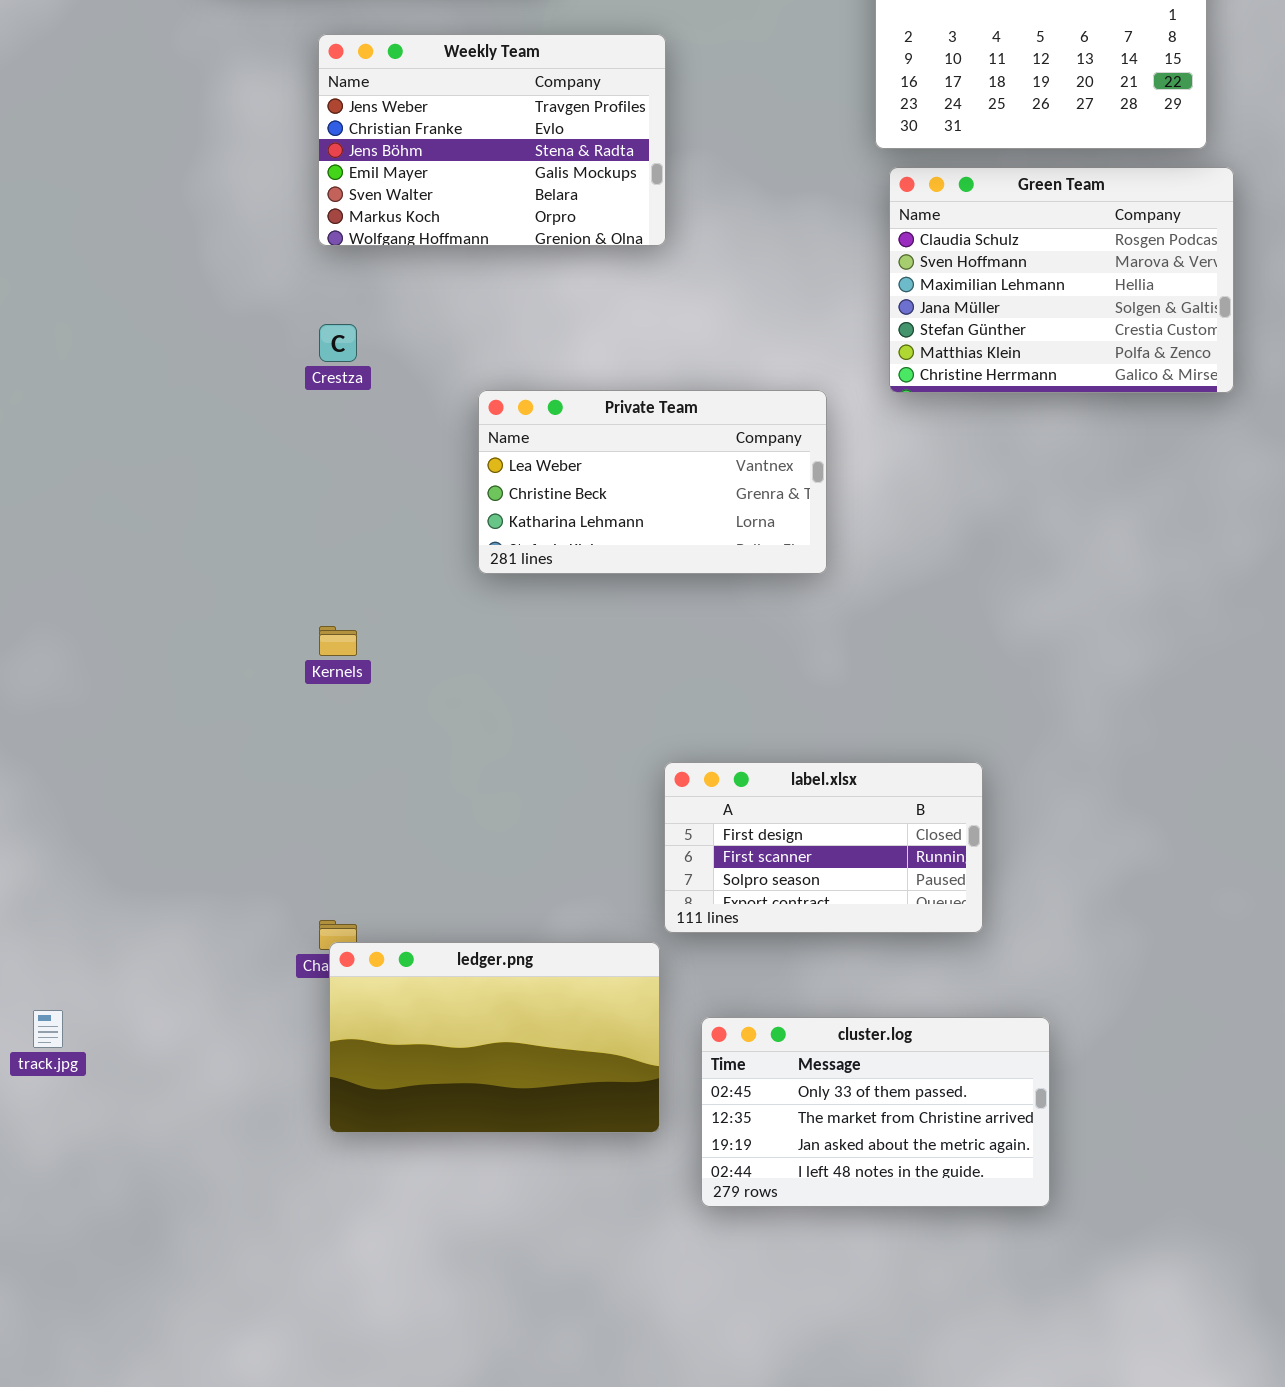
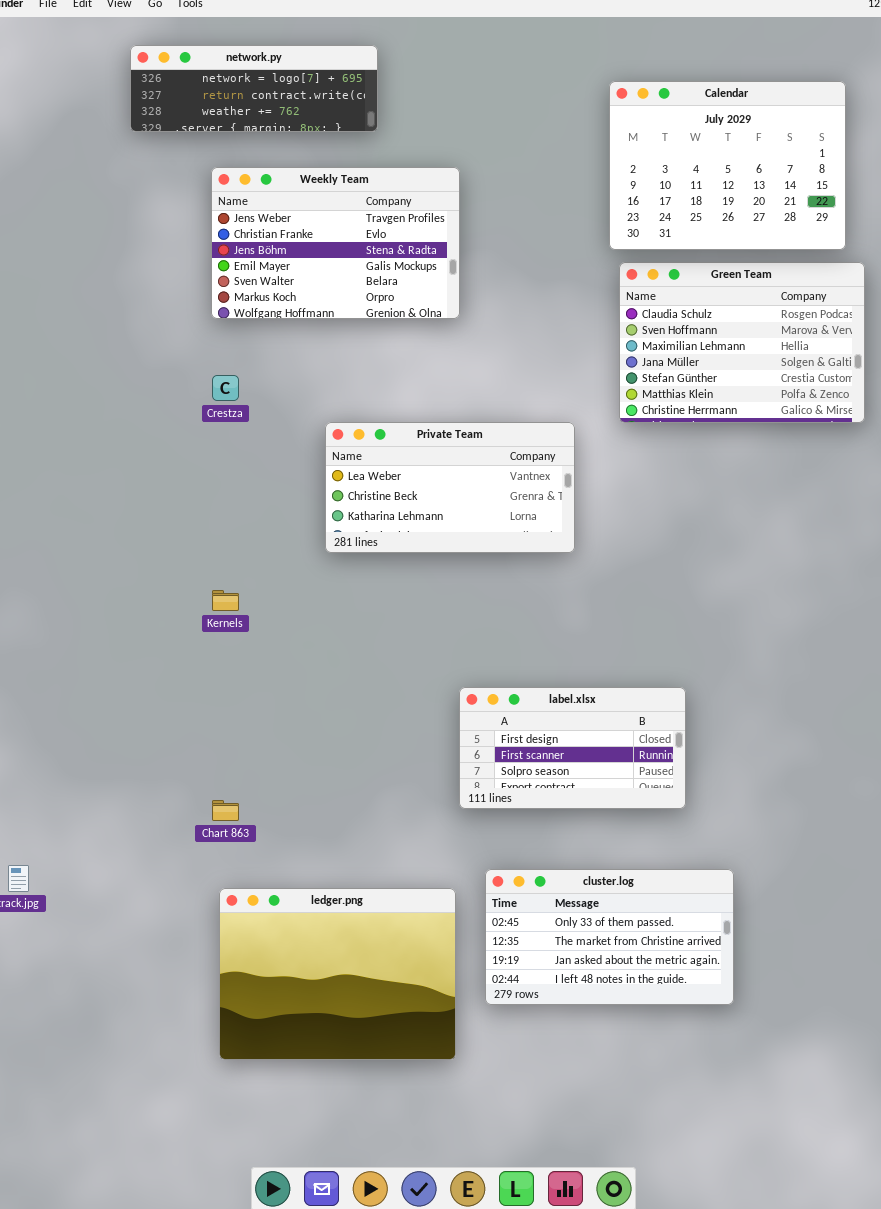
ledger.png: [329,942,660,1133] -> [219,888,456,1060], moved, resized

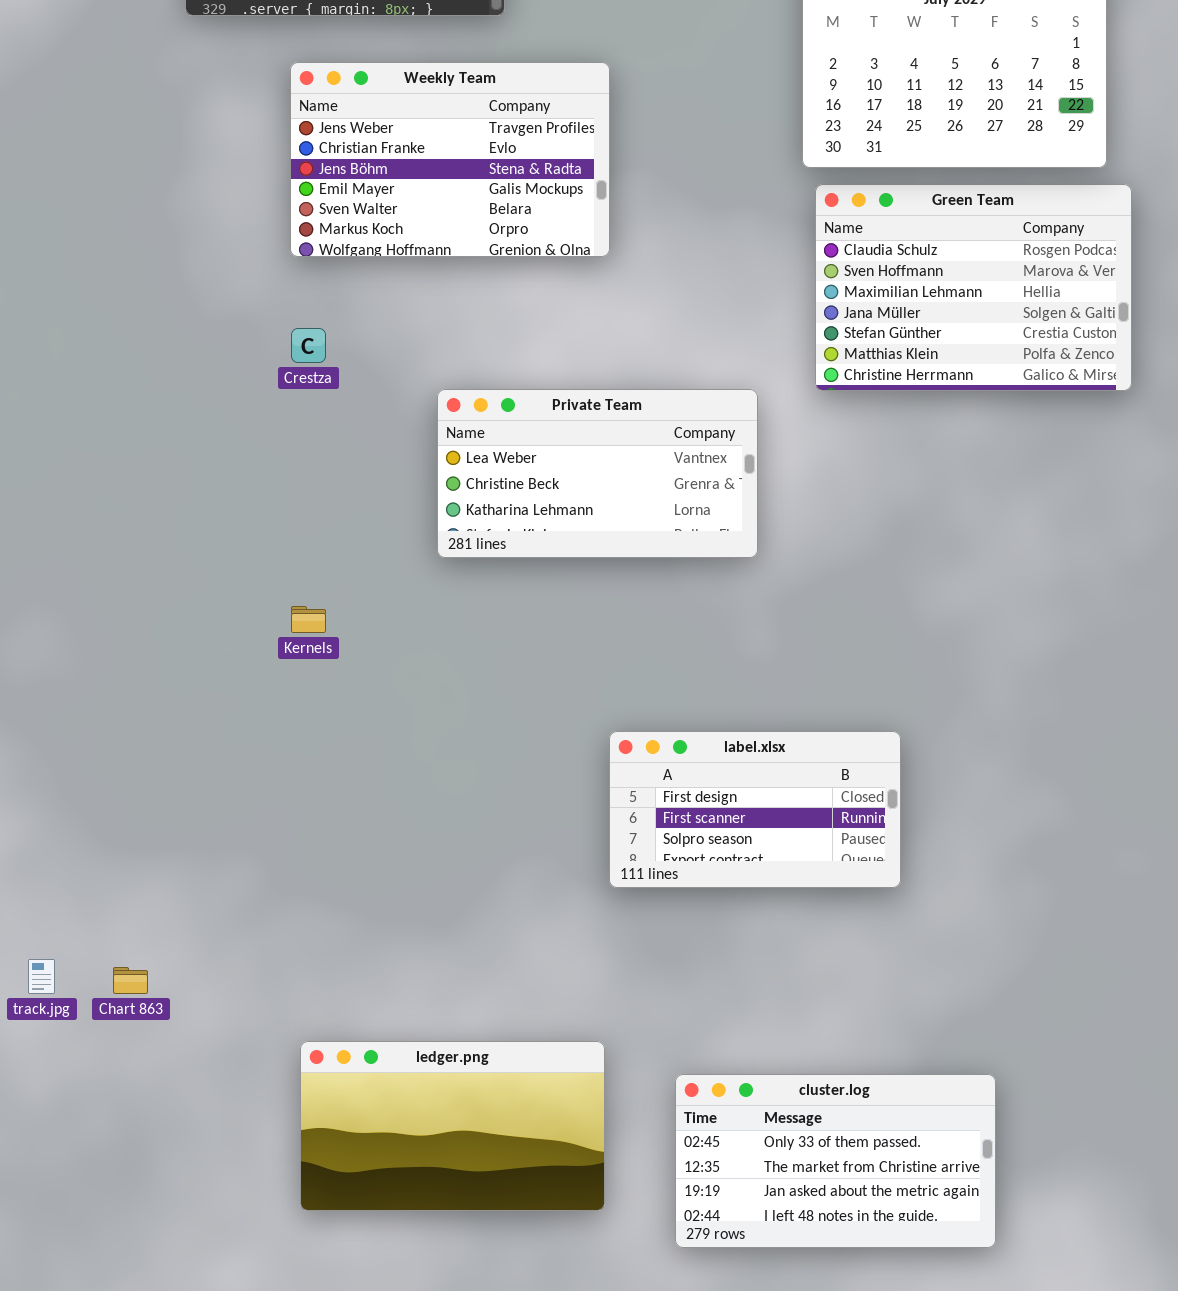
Chart 863: [212,800,239,821] -> [113,967,148,994], moved
cluster.log: [485,869,734,1005] -> [675,1074,996,1248], moved
ledger.png: [219,888,456,1060] -> [300,1041,605,1211], resized

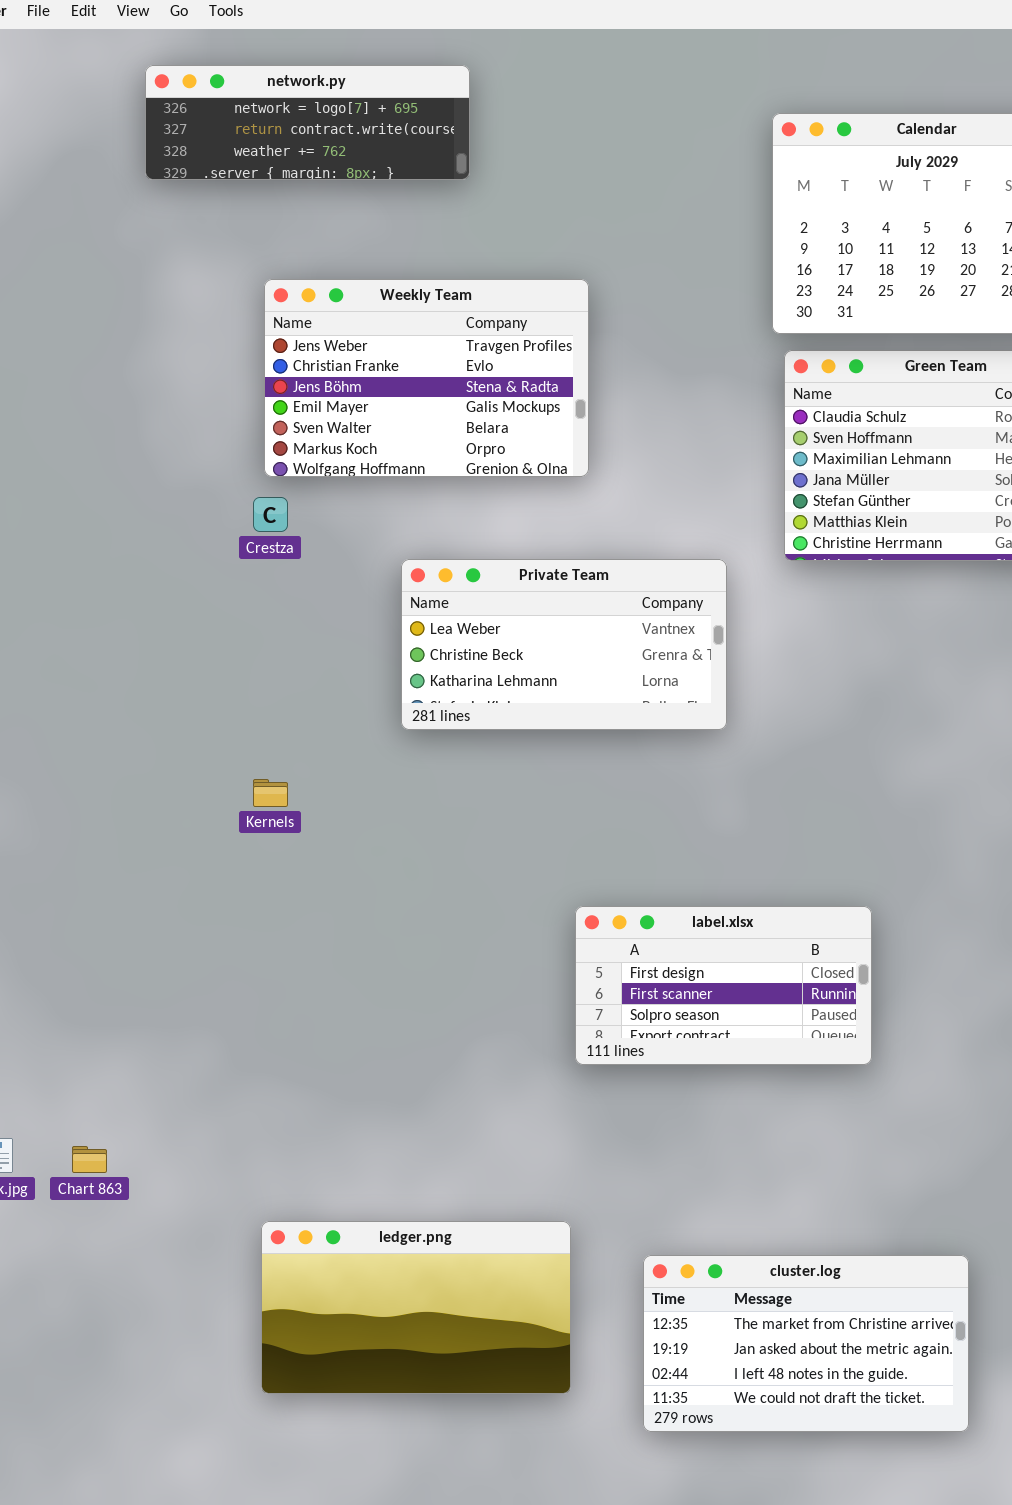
Weekly Team: [290,62,610,257] -> [264,279,589,477], moved
cluster.log: [675,1074,996,1248] -> [643,1255,969,1432], scrolled down 1 row

